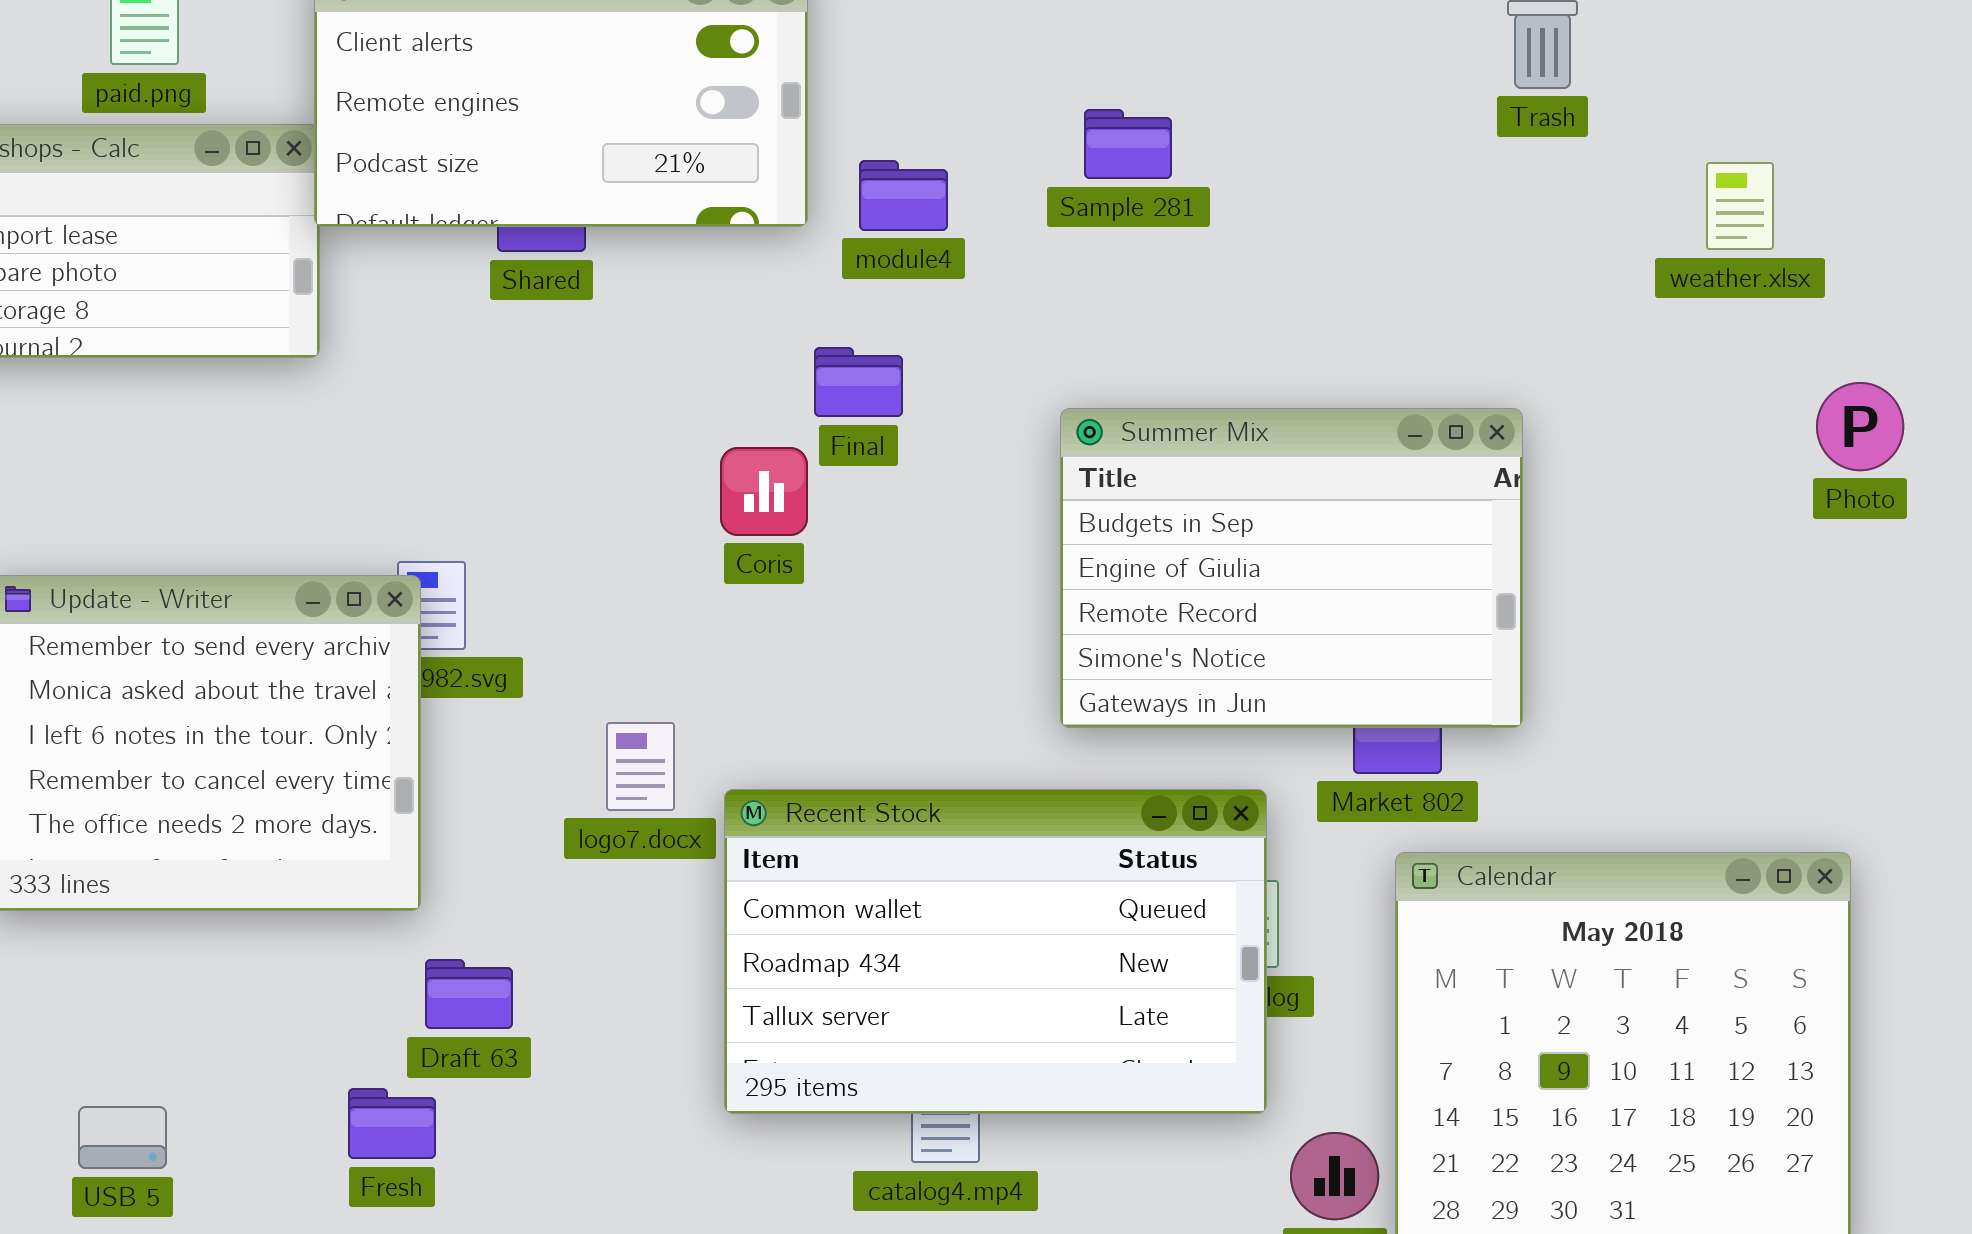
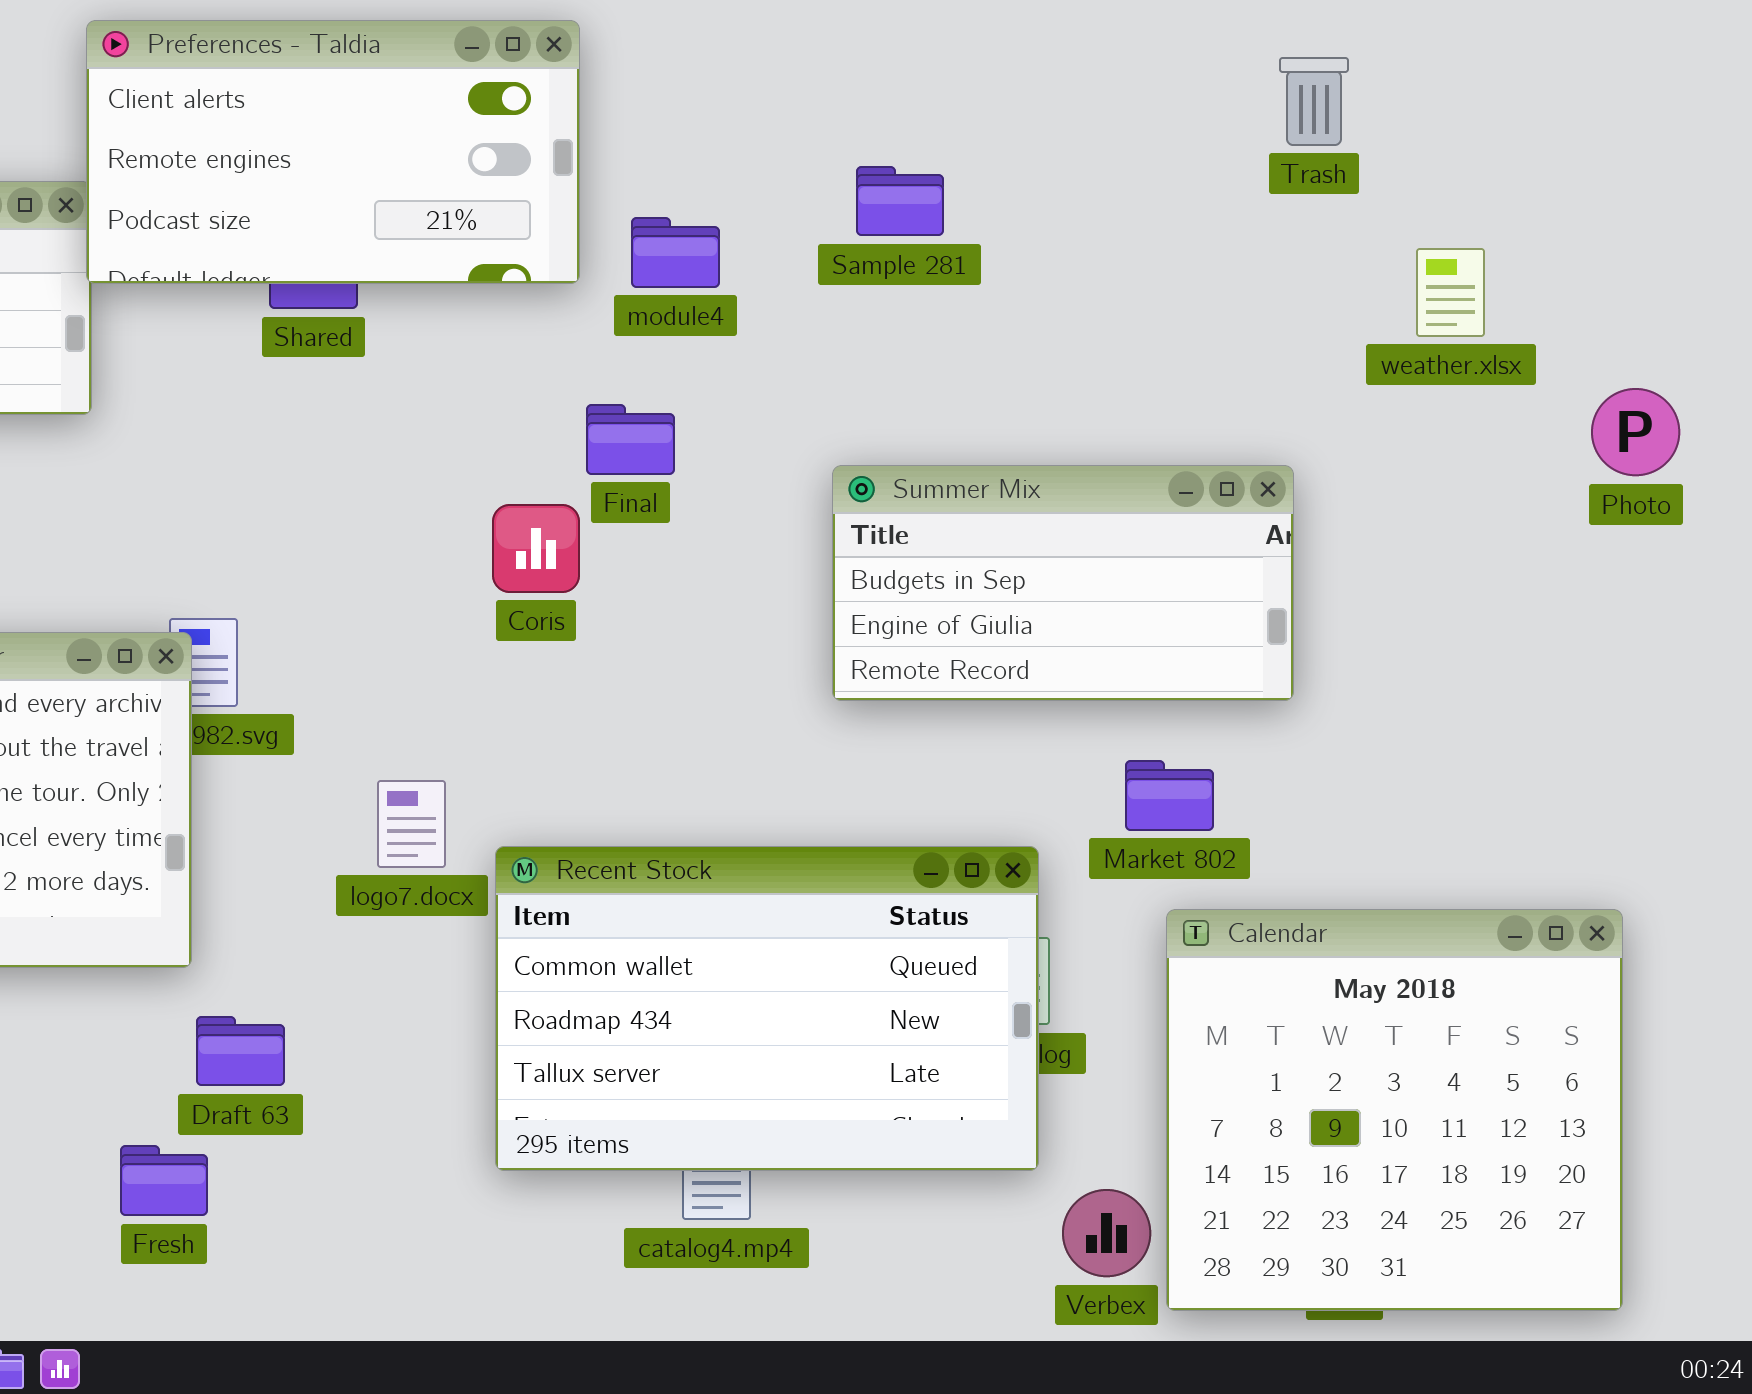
weather.xlsx: [1706,162,1774,250] -> [1416,248,1485,337], moved
Photo: [1816,382,1904,471] -> [1591,388,1680,476], moved
Summer Mix: [1060,408,1523,728] -> [832,465,1294,701], resized

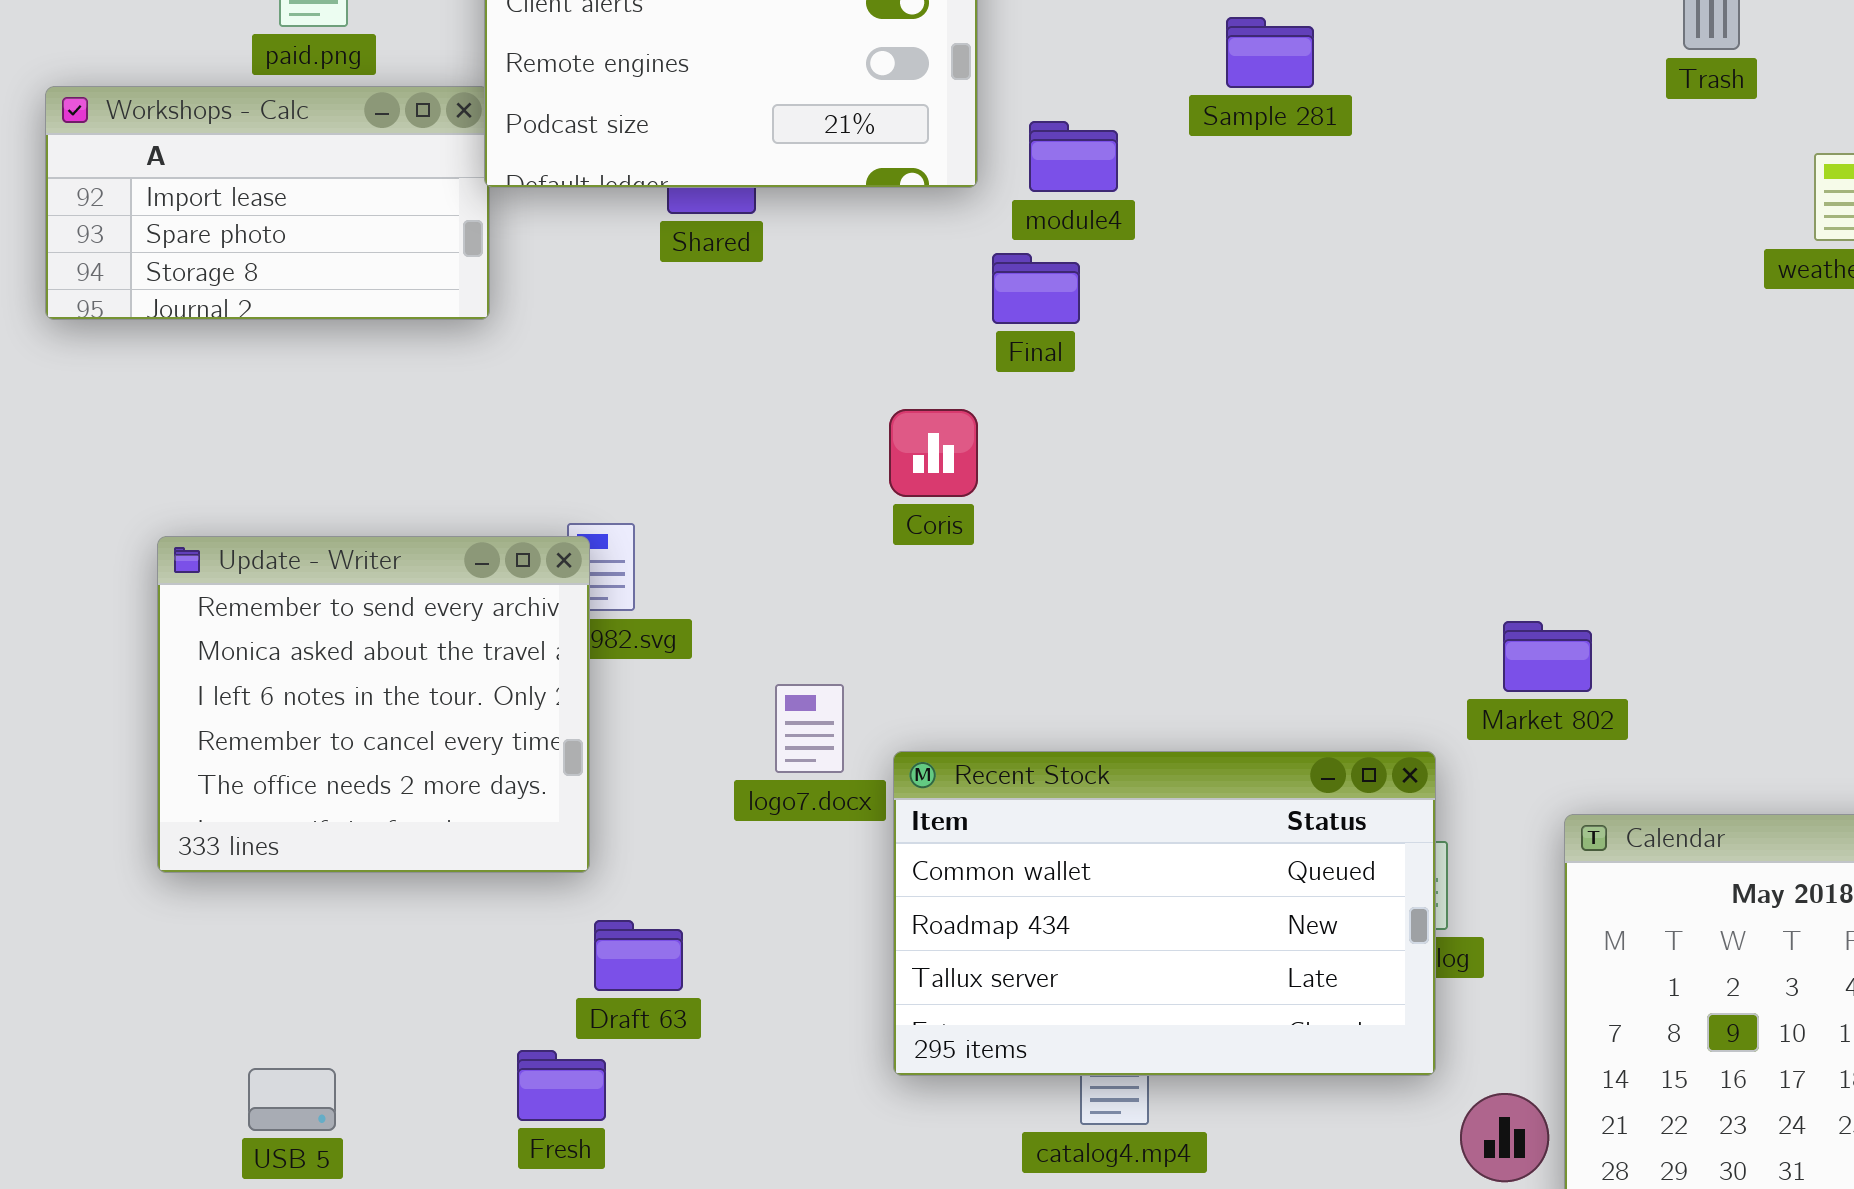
Sample 281: [856,166,944,236] -> [1226,17,1314,88], moved
Final: [586,404,675,475] -> [992,253,1080,324], moved
Summer Mix: [832,465,1294,701] -> none, closed
Market 802: [1125,760,1214,831] -> [1503,621,1592,692], moved

